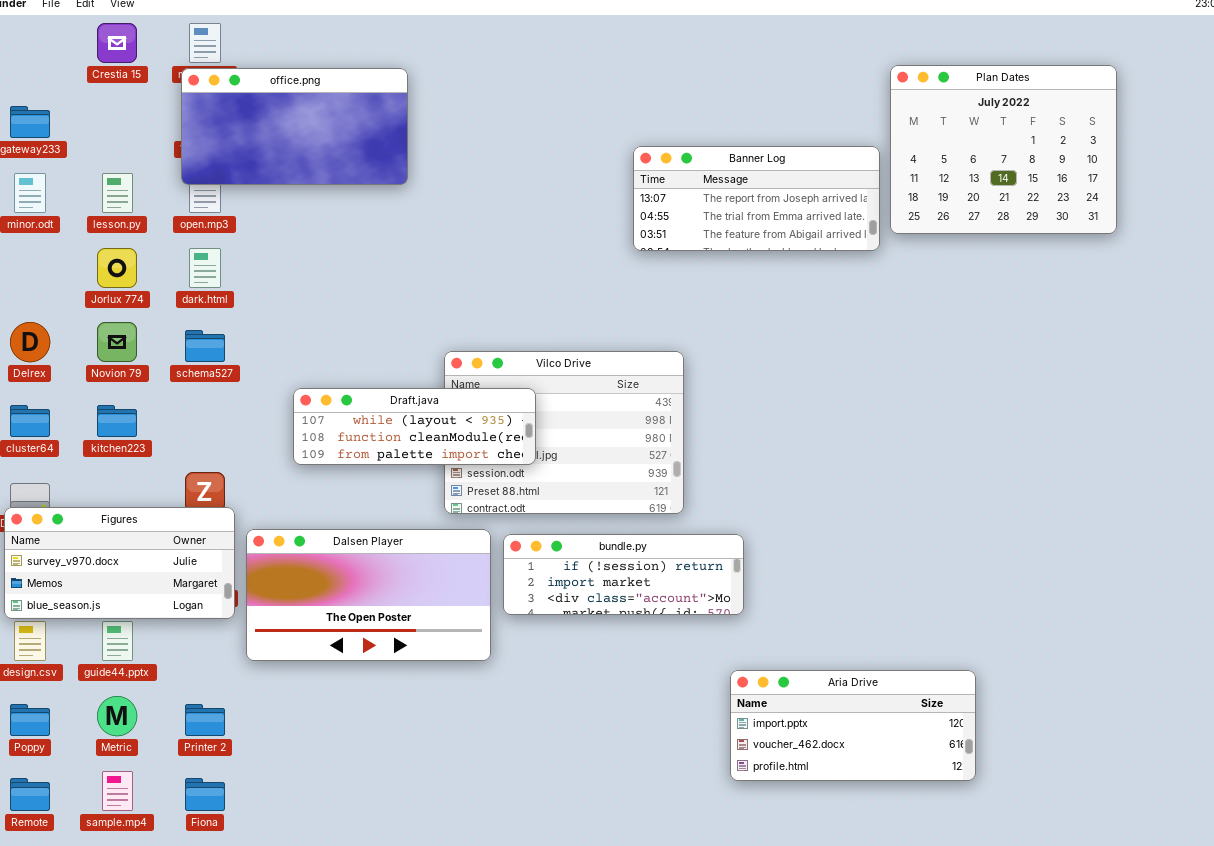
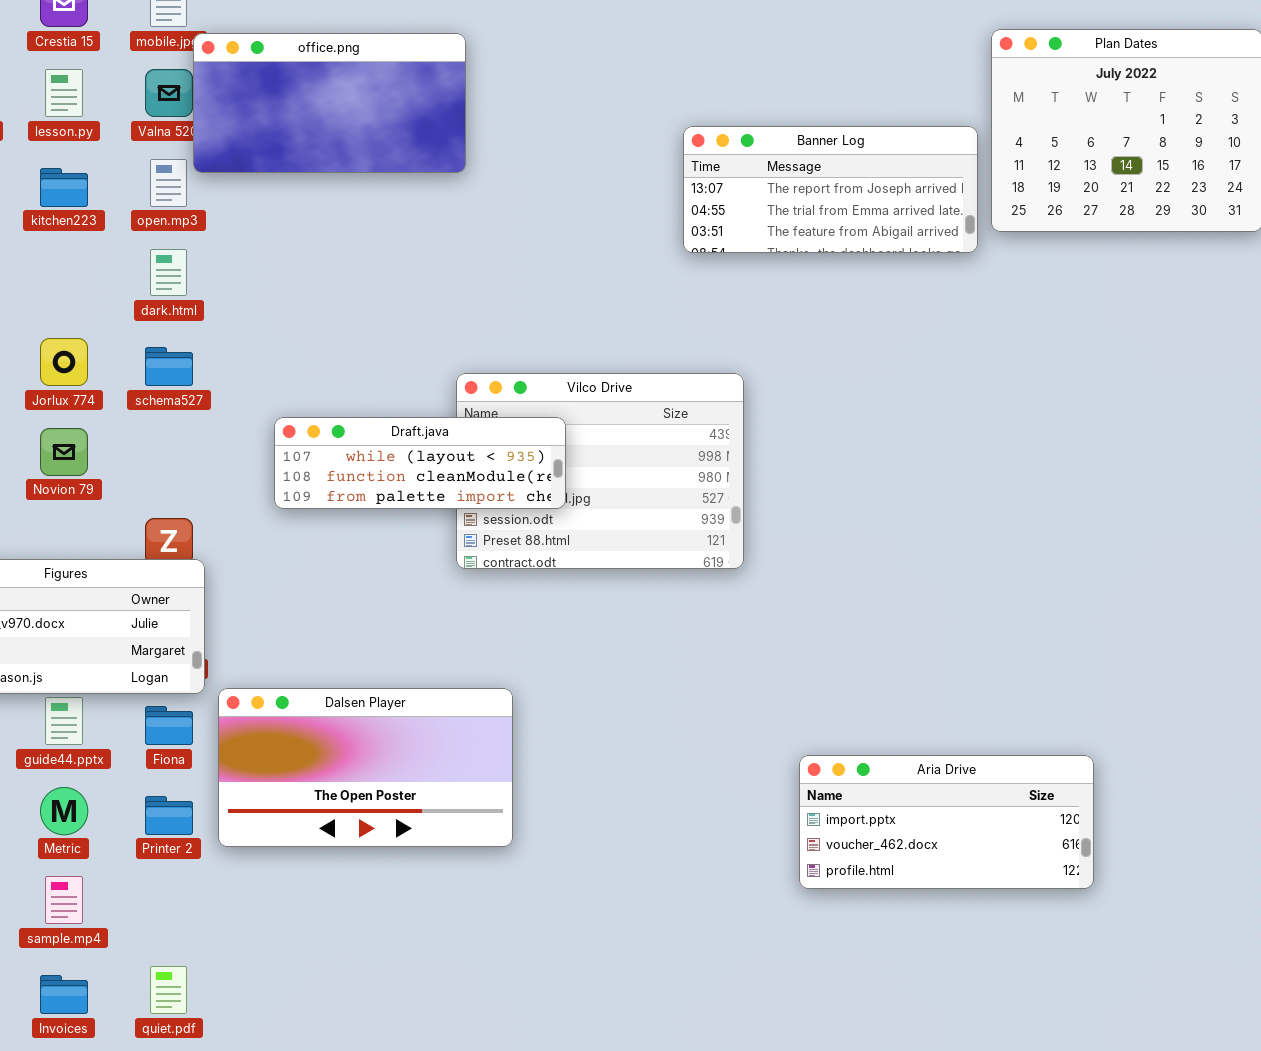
office.png: [181,68,408,185] -> [193,33,466,173], moved
lesson.py: [102,173,133,213] -> [45,69,83,117], moved
Jorlux 774: [97,248,137,288] -> [40,338,88,386], moved
Novion 79: [97,322,137,362] -> [40,428,88,476], moved
kitchen223: [97,405,137,437] -> [40,168,88,207], moved
Dalsen Player: [246,529,491,661] -> [218,688,513,847], moved
bundle.py: [503,534,744,615] -> none, closed
Fiona: [185,778,225,811] -> [145,706,193,745], moved

